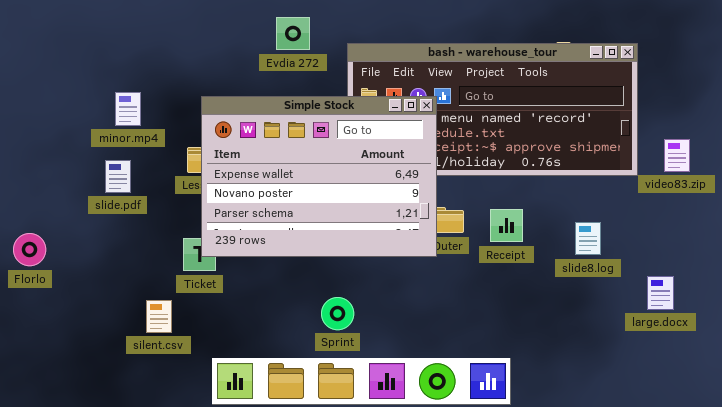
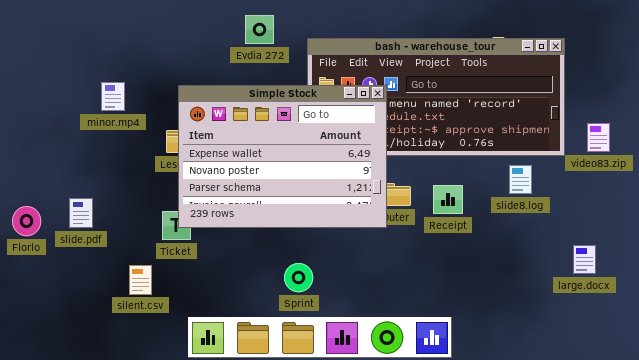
slide.pdf: [105,160,131,193] -> [69,198,93,228], moved
slide8.log: [575,222,601,255] -> [509,165,532,194], moved

